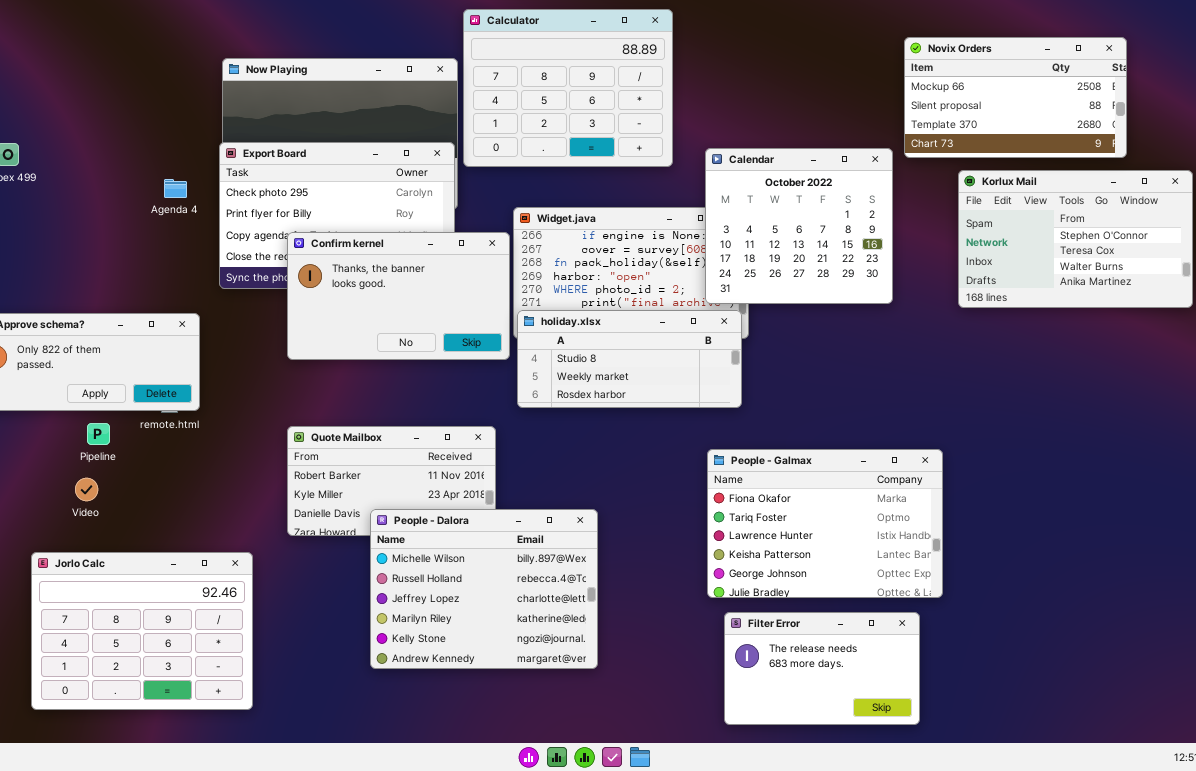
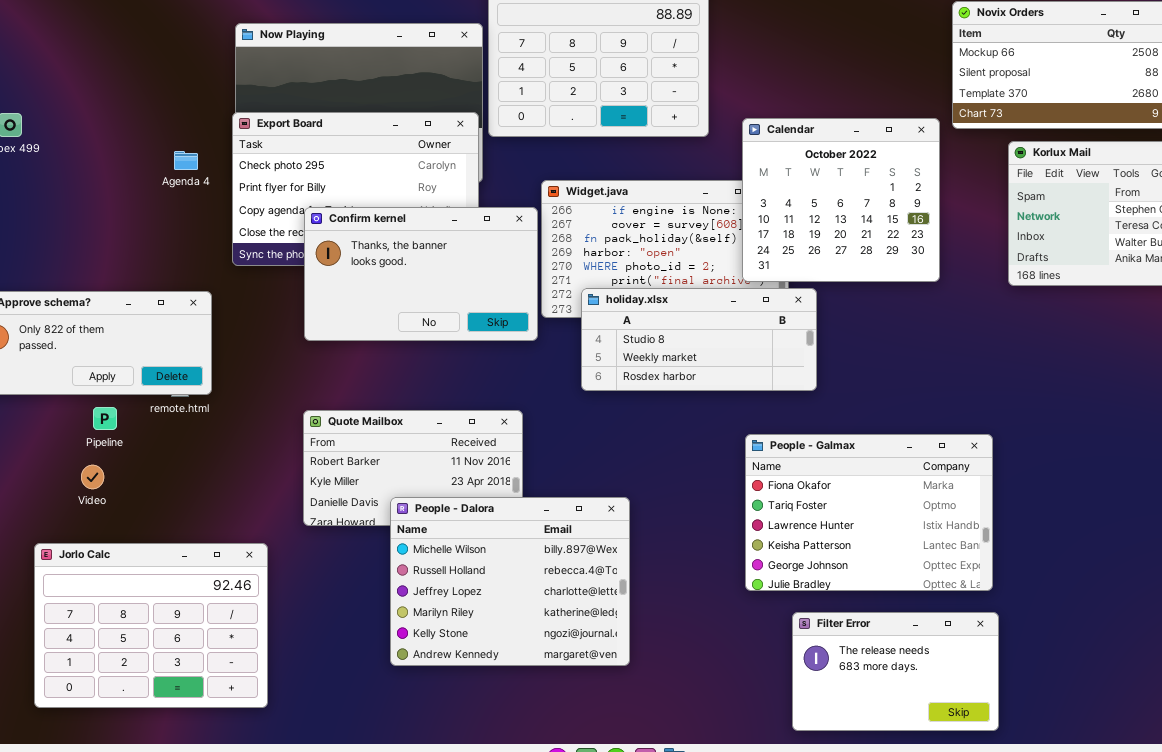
holiday.xlsx: [517,310,742,408] -> [581,288,817,391], moved
Filter Error: [724,612,920,725] -> [792,612,999,731], moved

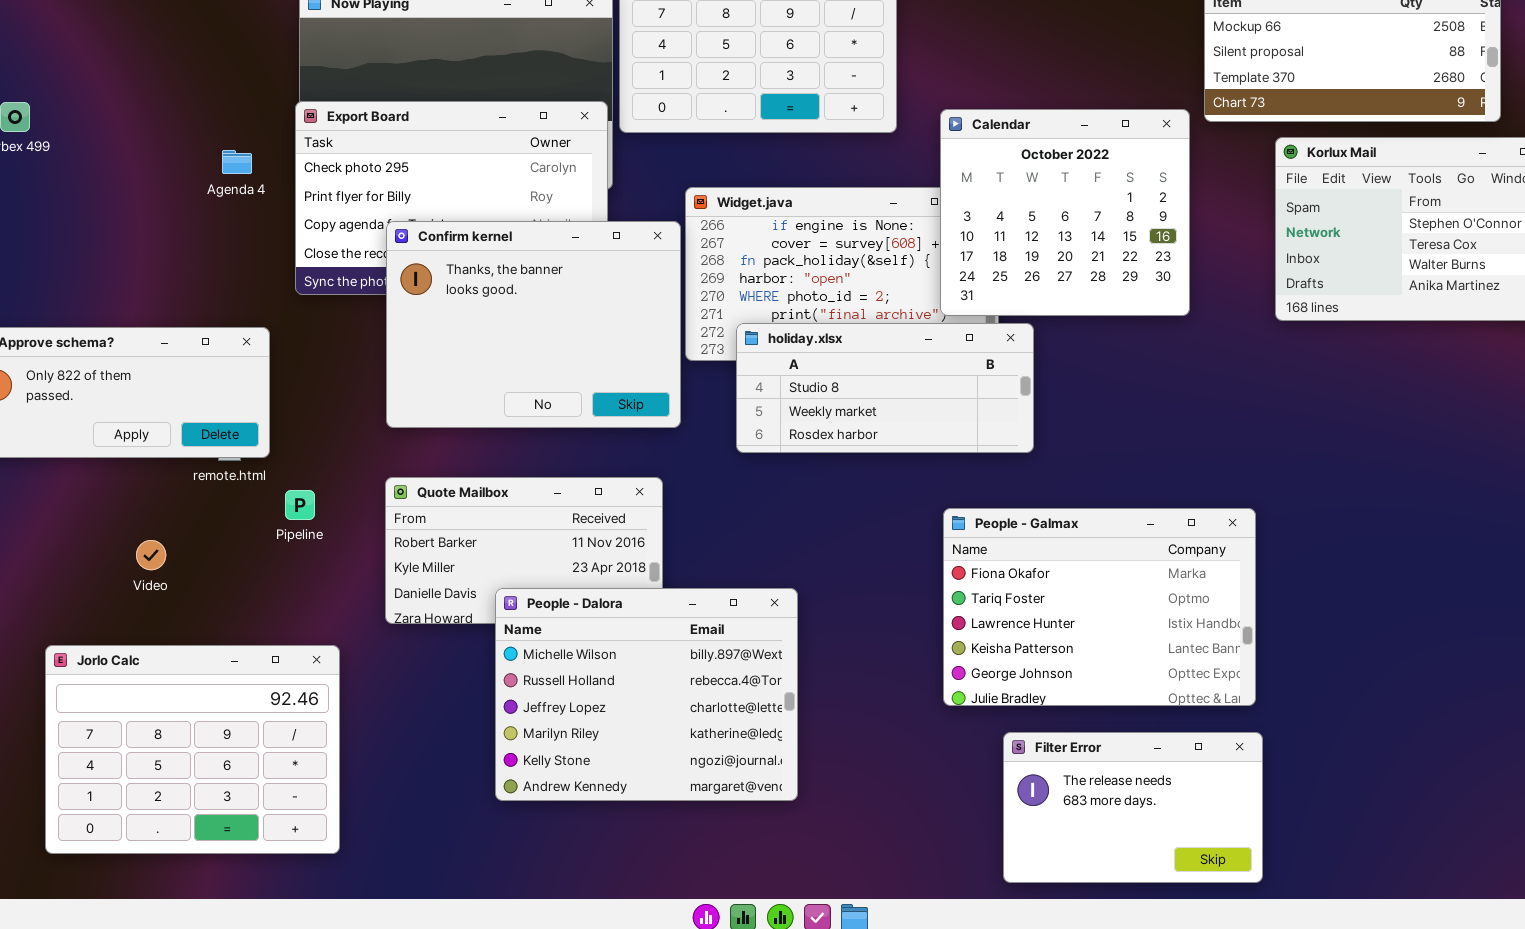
Confirm kernel: [304,207,538,341] -> [386,221,681,428], resized
Pipeline: [93,407,117,430] -> [285,490,315,520], moved
Video: [81,465,104,489] -> [136,540,166,570], moved

